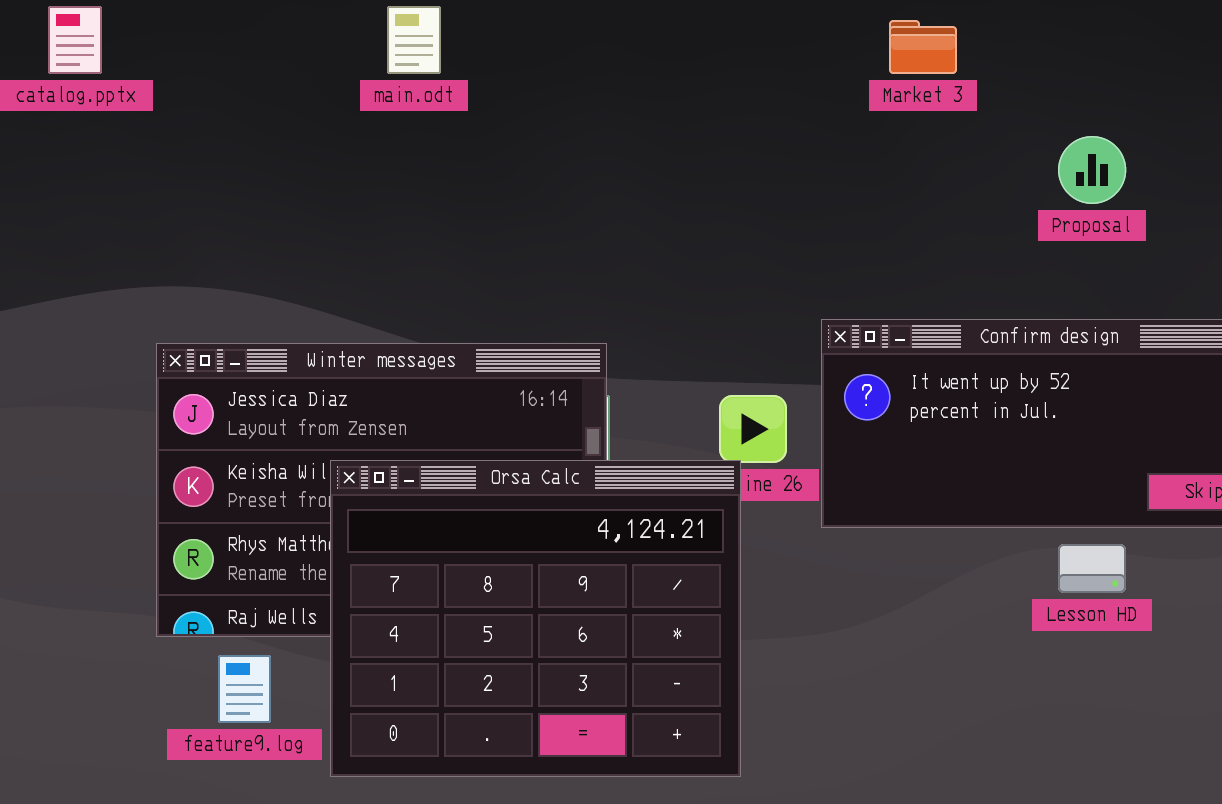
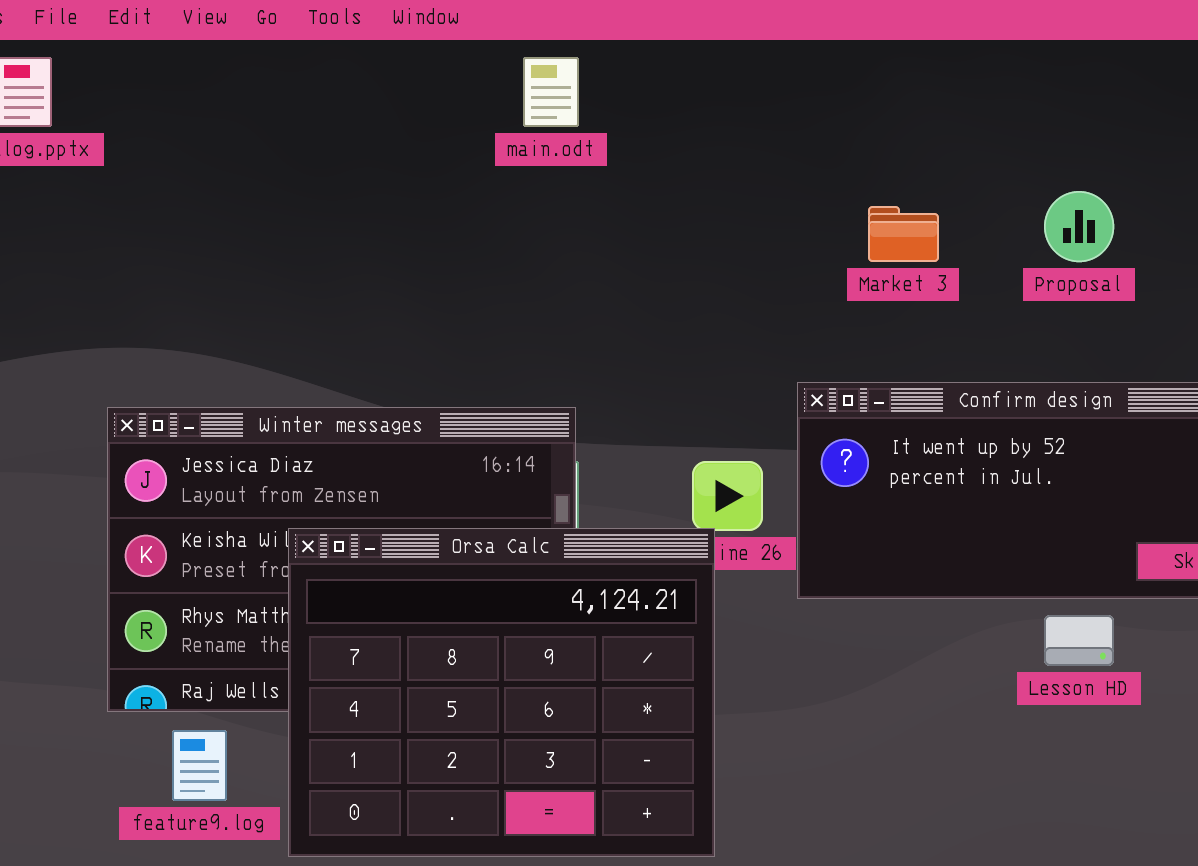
main.odt: [387,6,441,74] -> [523,57,579,127], moved
Market 3: [889,20,957,74] -> [868,206,939,262], moved

